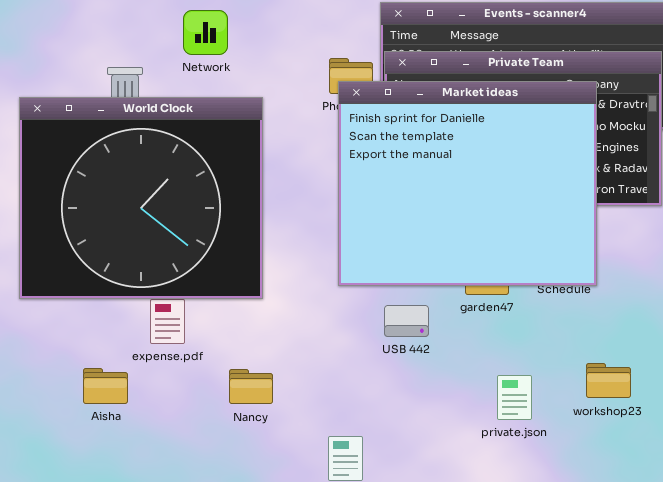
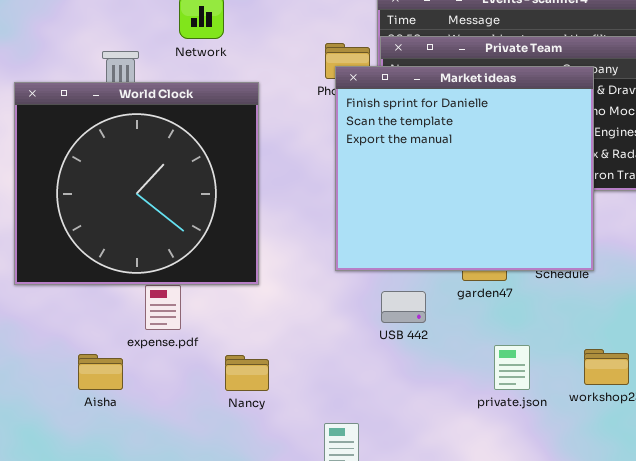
private.json: [497,375,532,420] -> [494,345,530,390], moved

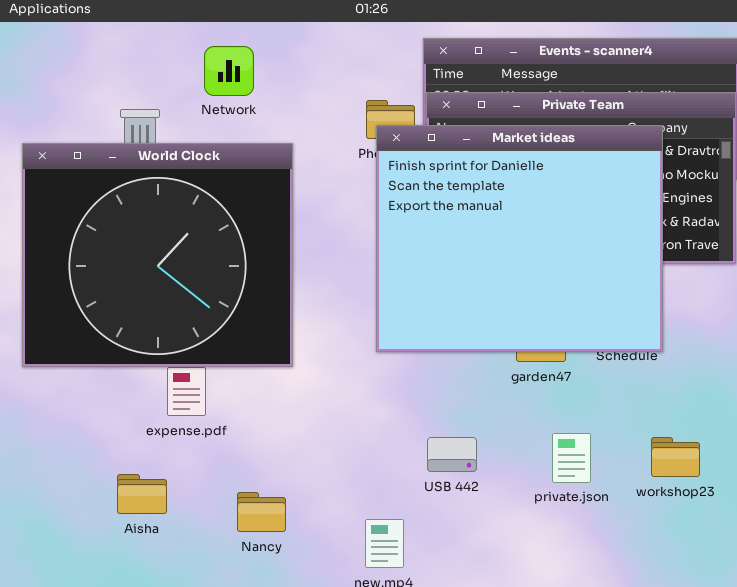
USB 442: [381,291,426,323] -> [427,437,477,472], moved
Aisha: [78,354,123,390] -> [117,474,167,514], moved
Nancy: [225,355,269,391] -> [237,492,286,532], moved

